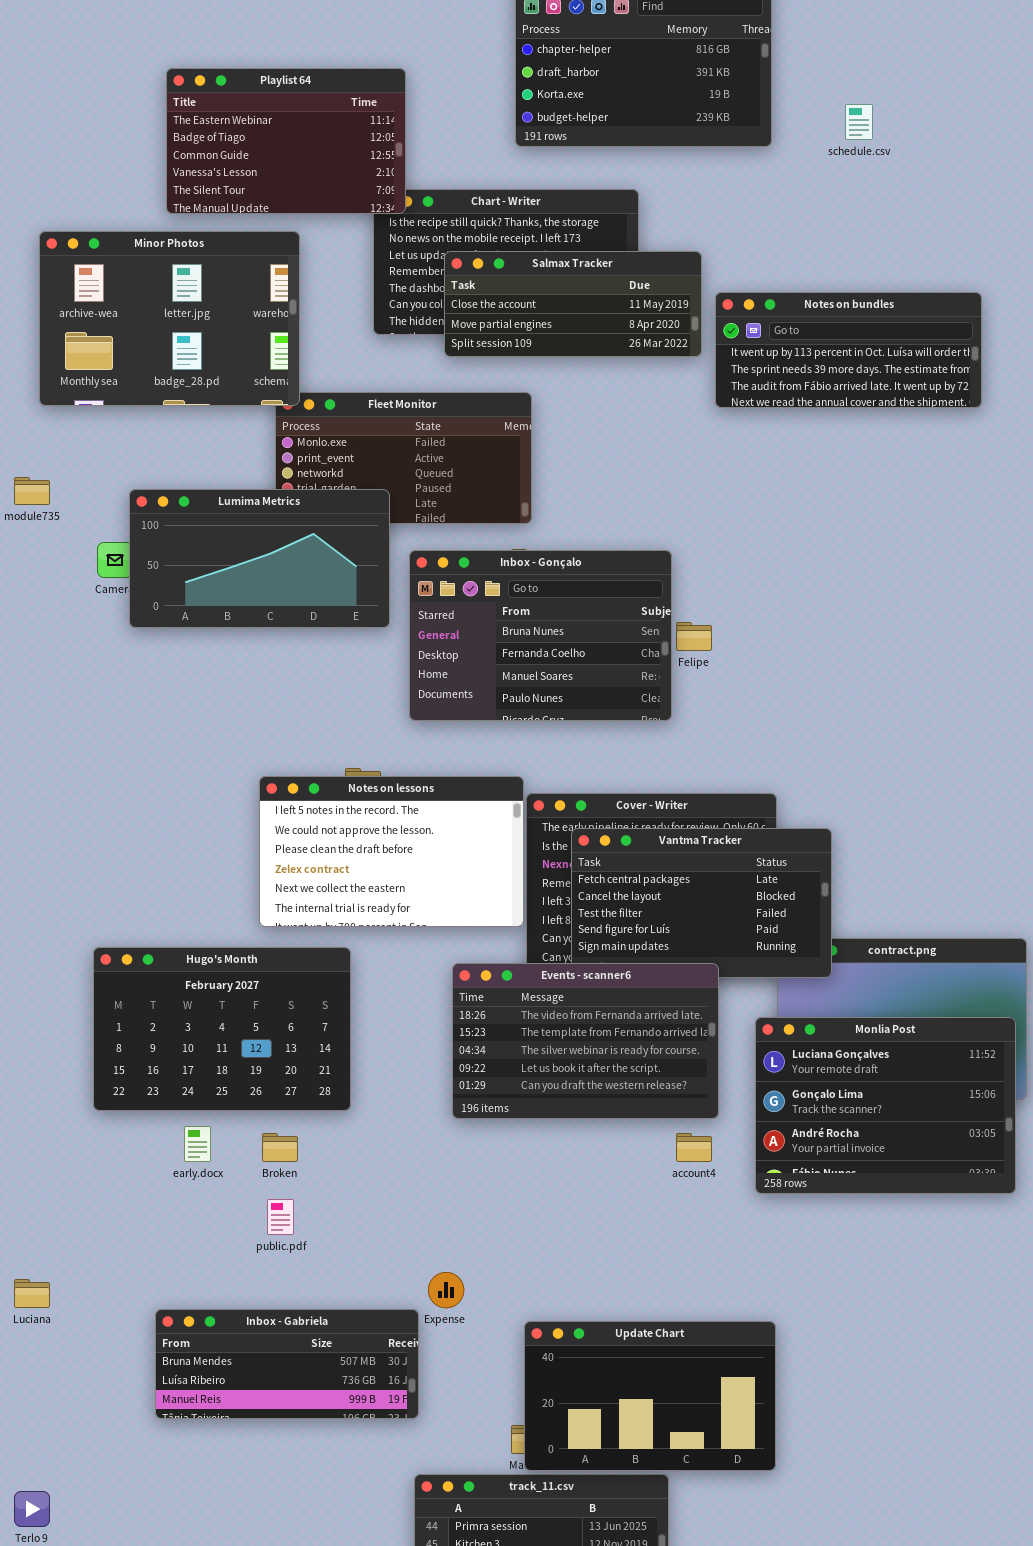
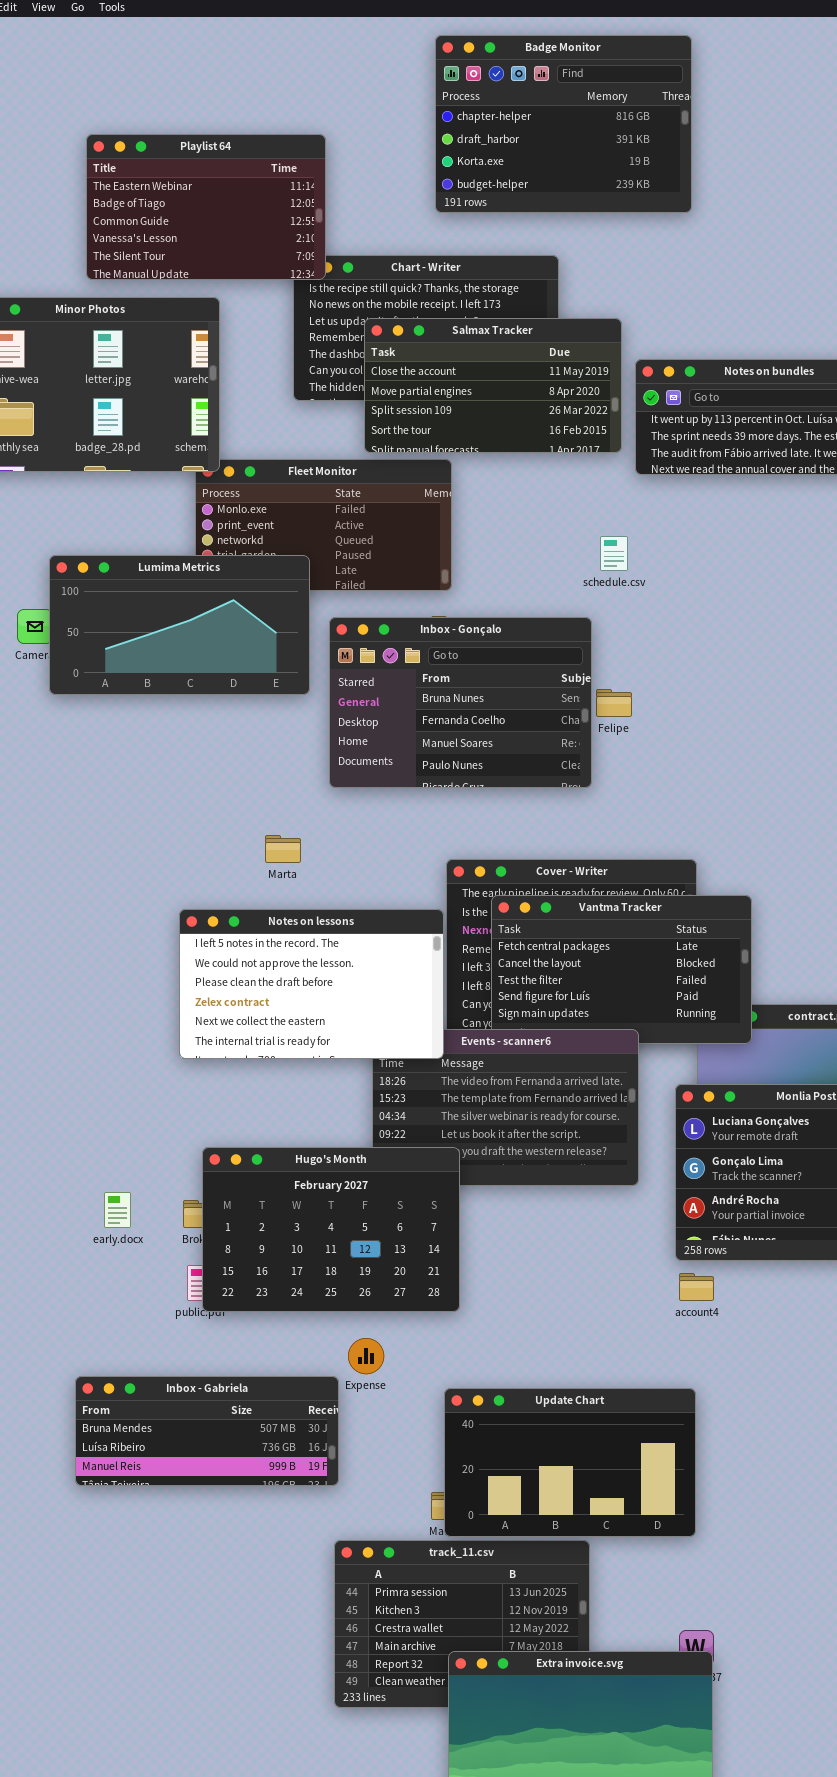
schedule.csv: [845,104,873,140] -> [600,536,628,571], moved
Salmax Tracker: [444,251,702,357] -> [364,318,622,453], resized
Notes on lessons: [259,776,524,927] -> [179,909,444,1059], moved
Hugo's Month: [93,947,351,1111] -> [202,1147,460,1312], moved
account4: [676,1133,712,1162] -> [679,1273,714,1301], moved

